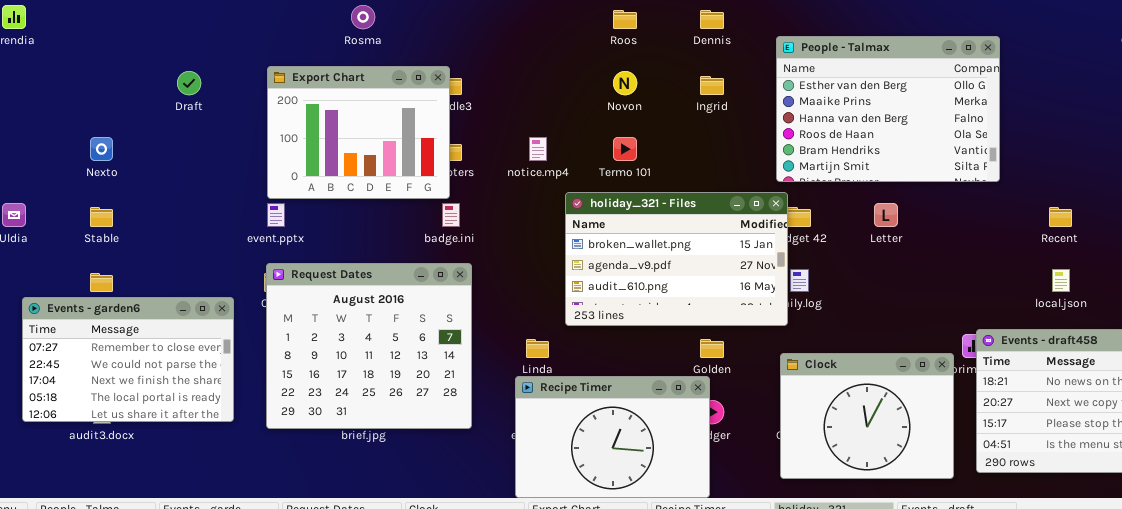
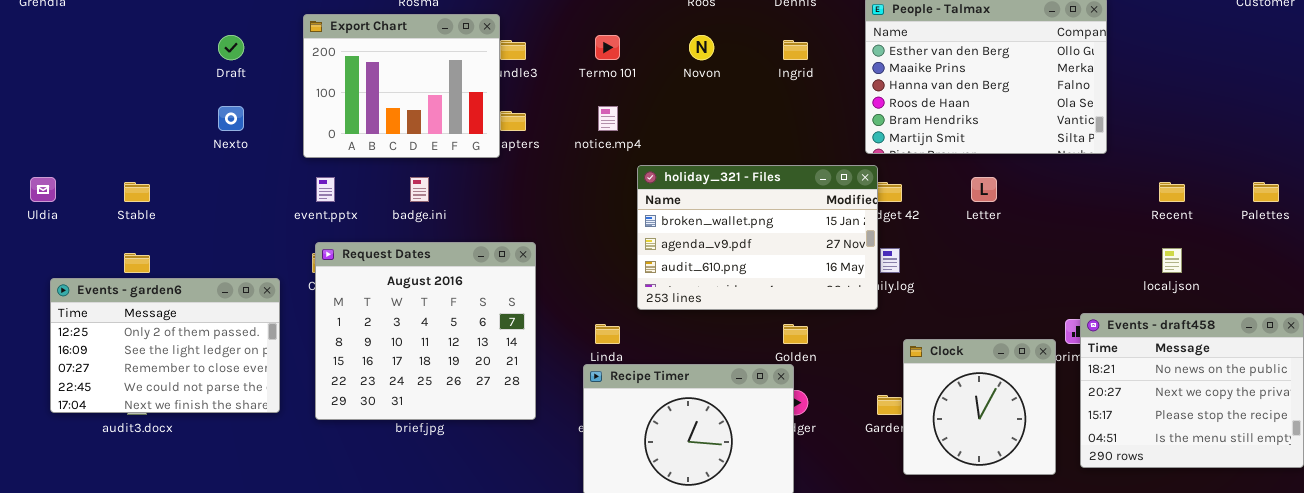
Export Chart: [267,66,450,199] -> [303,14,500,158], moved
Nexto: [90,137,113,161] -> [218,106,244,131], moved
Termo 101: [613,137,637,161] -> [595,35,620,60], moved
badge.ini: [442,203,460,227] -> [410,177,429,202], moved
Events - garden6: [22,297,234,422] -> [50,278,280,413], scrolled up 2 rows
Clock: [780,353,954,479] -> [903,339,1056,475], resized

